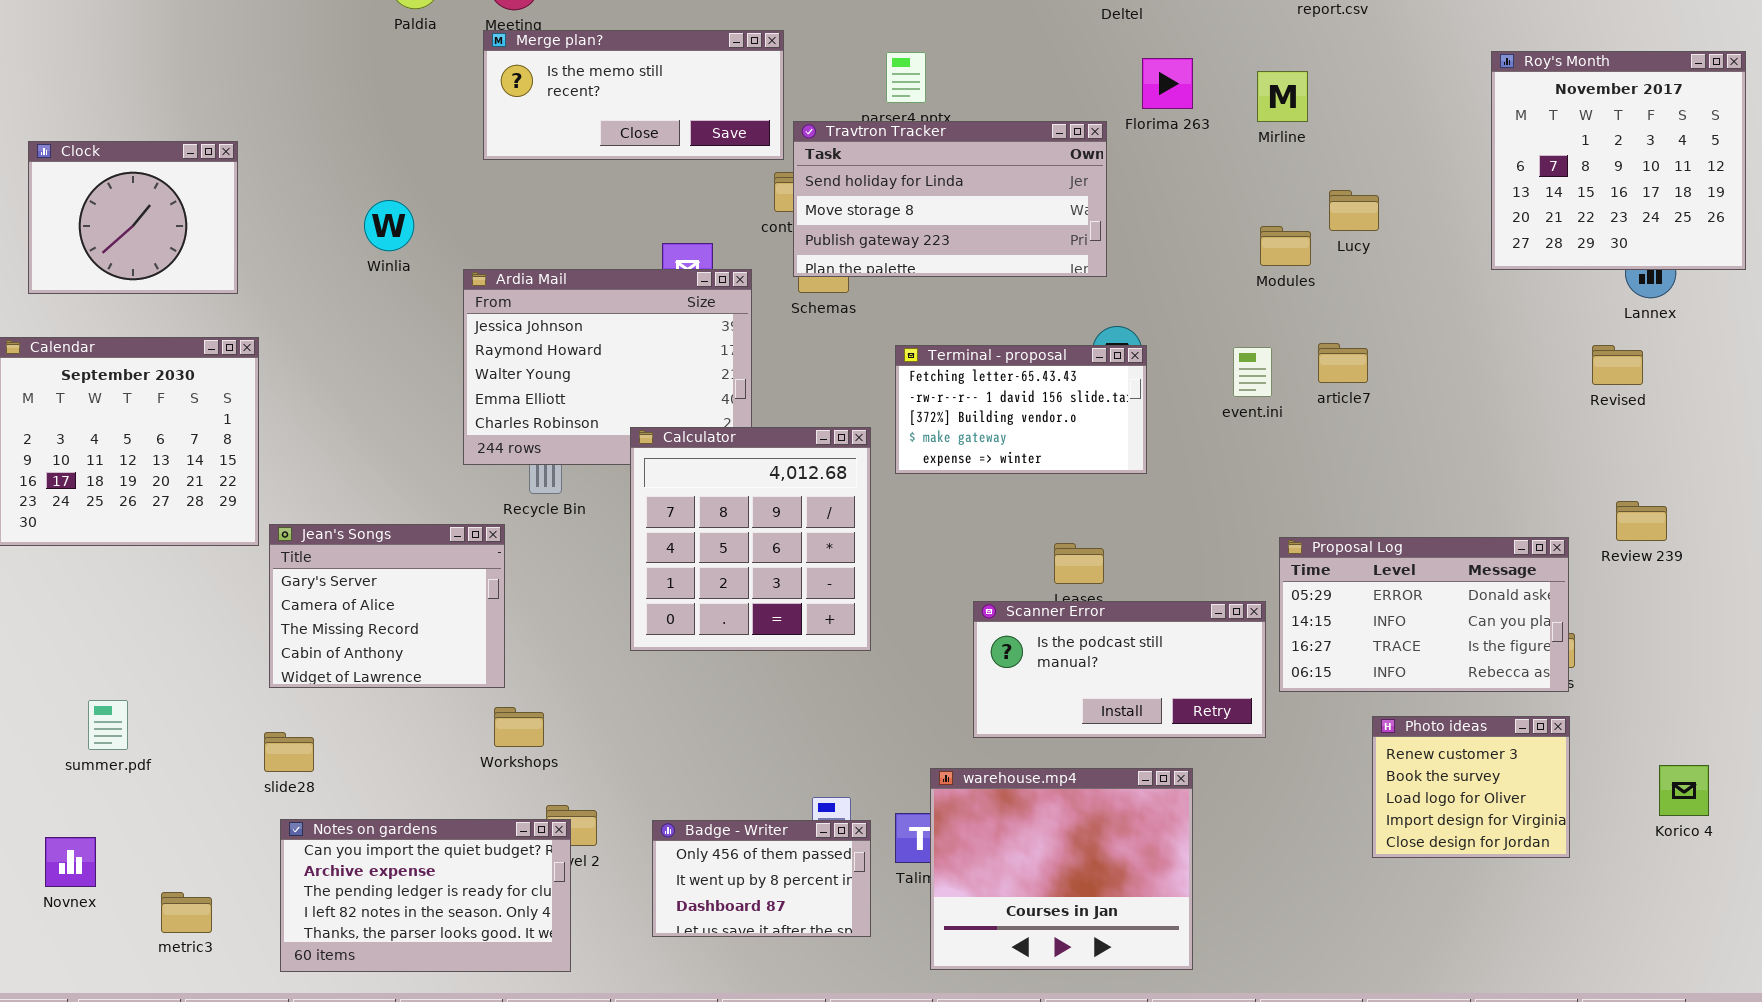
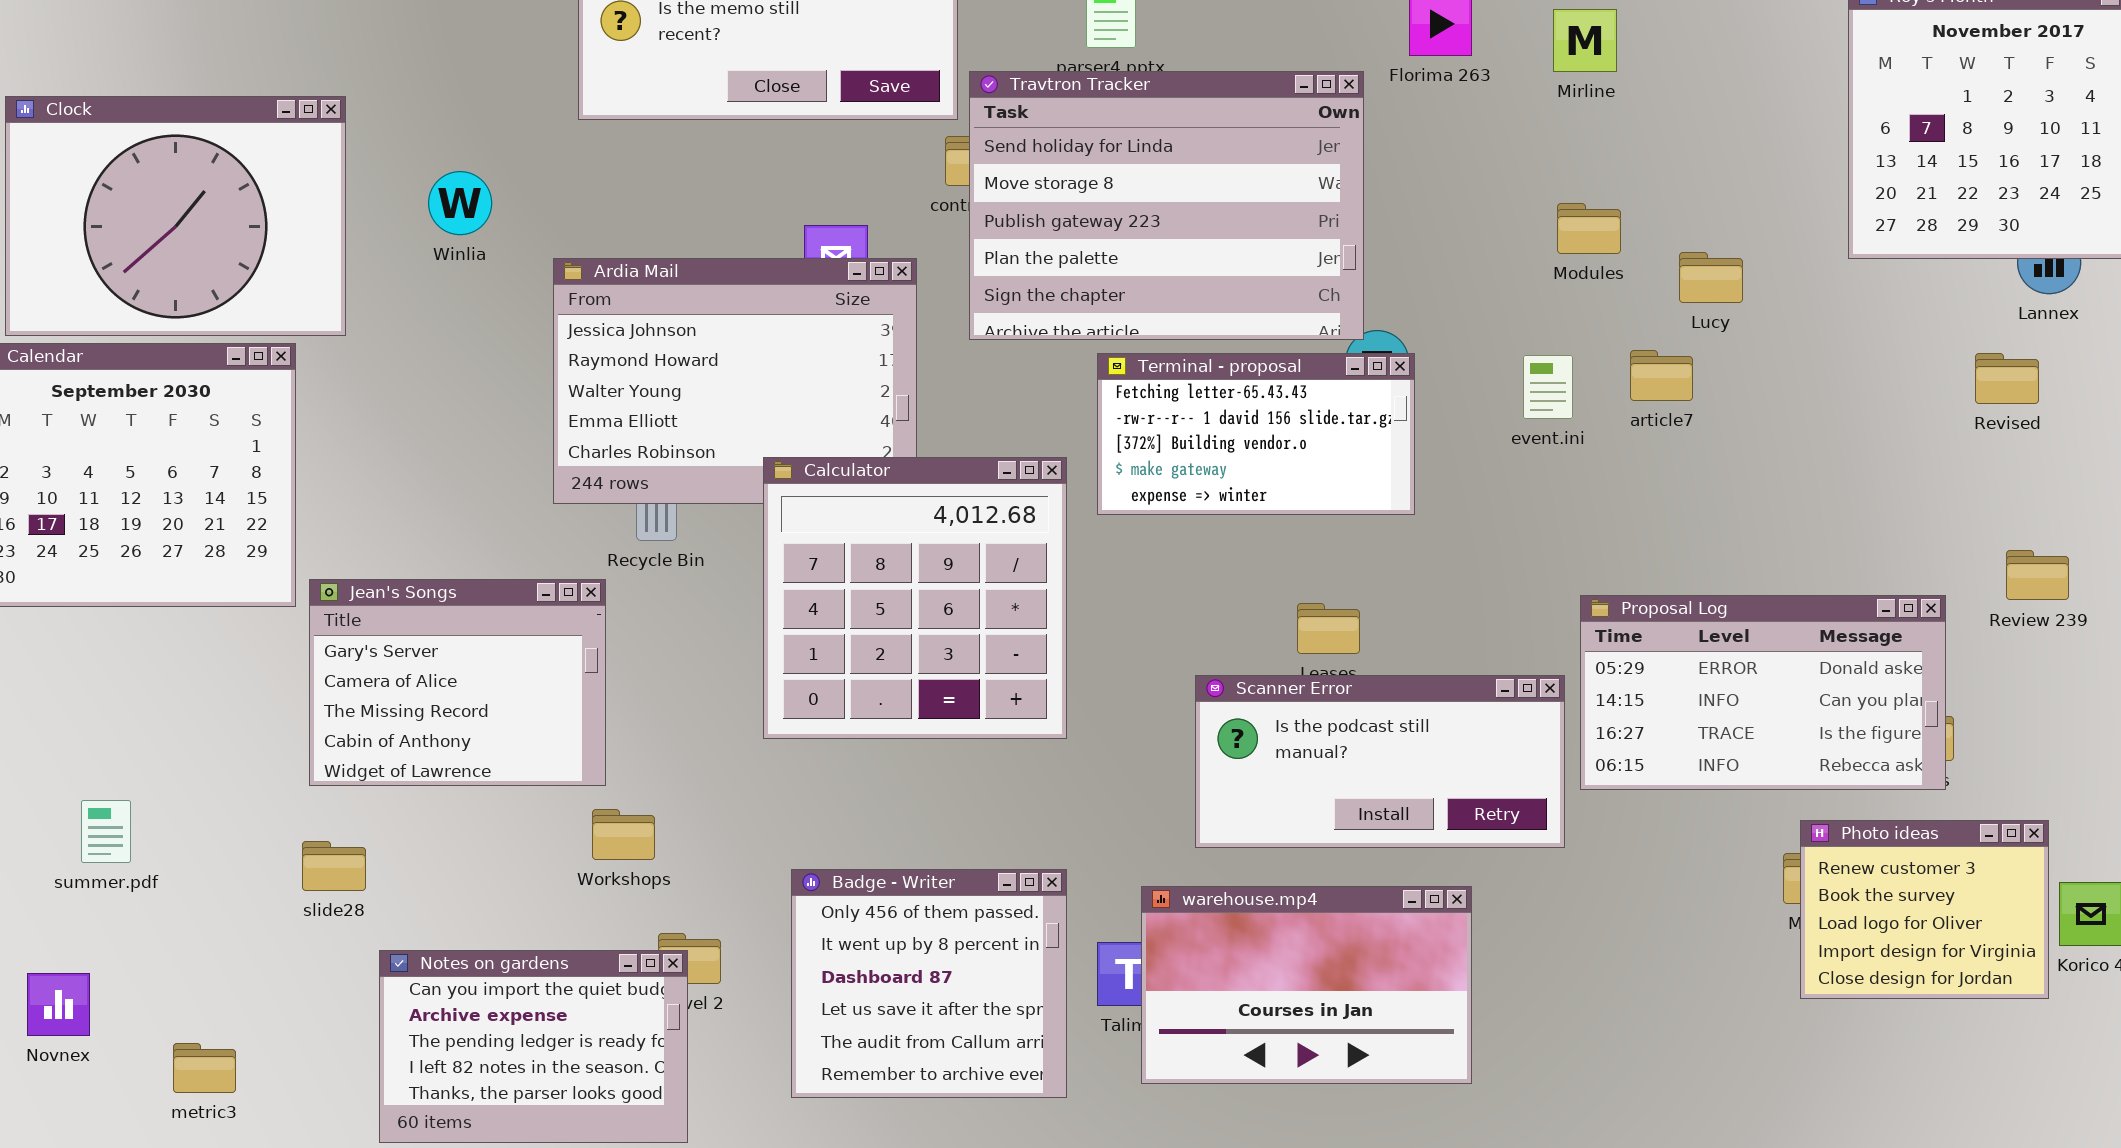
Travtron Tracker: [793,121,1107,277] -> [969,71,1364,340], resized
Clock: [28,141,238,294] -> [5,96,346,336], resized
Lucy: [1329,190,1379,231] -> [1679,252,1743,303], moved
Photo ideas: [1372,716,1570,858] -> [1800,820,2049,999], moved
warehouse.mp4: [930,768,1193,970] -> [1141,886,1472,1084], resized
Notes on gardens: [280,819,571,972] -> [379,950,688,1143], resized
Badge - Writer: [652,820,871,937] -> [791,869,1067,1098], resized

